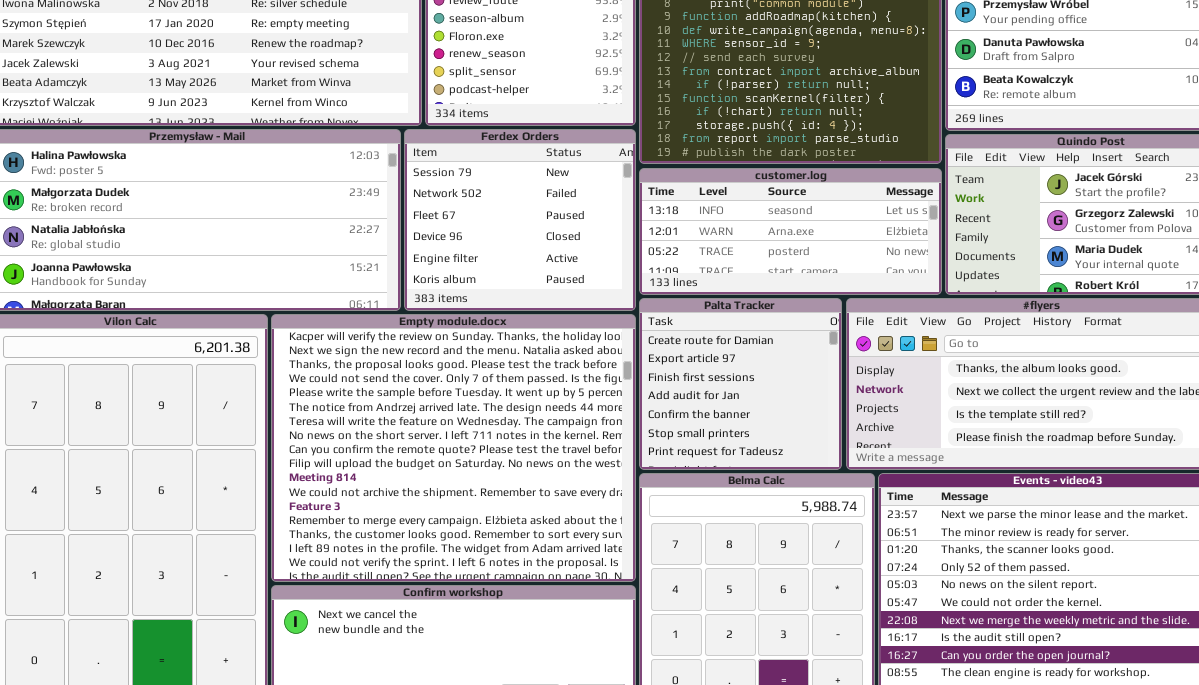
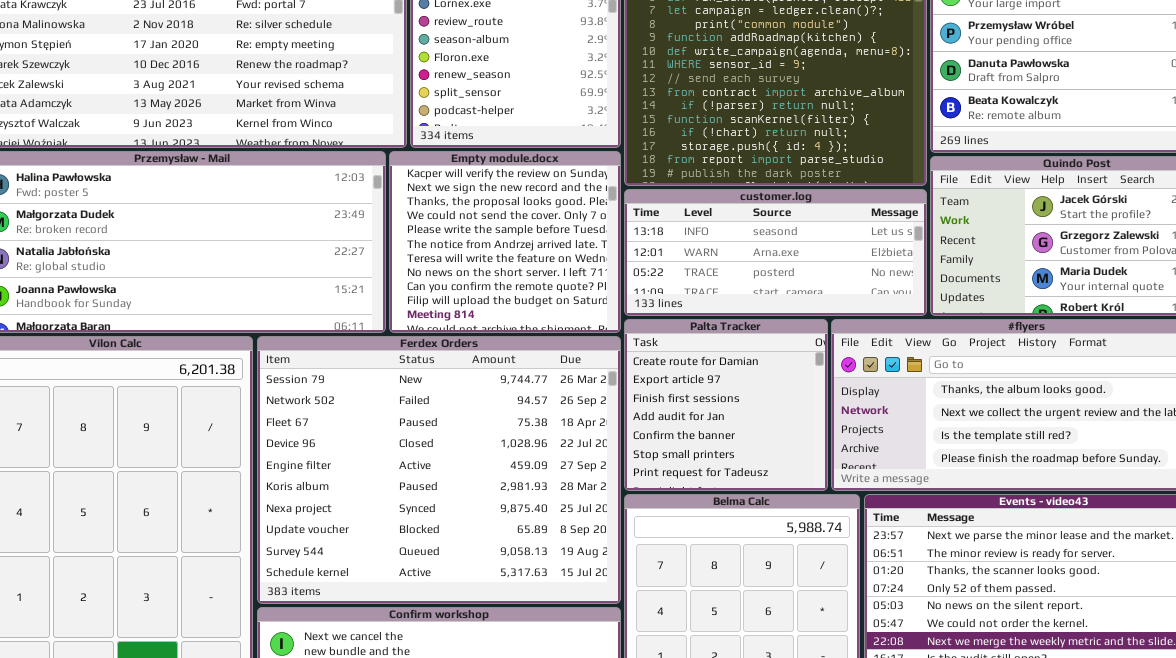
Ferdex Orders: [404,129,636,311] -> [257,336,621,604], moved, resized
Empty module.docx: [271,314,636,582] -> [389,151,621,333], moved, resized

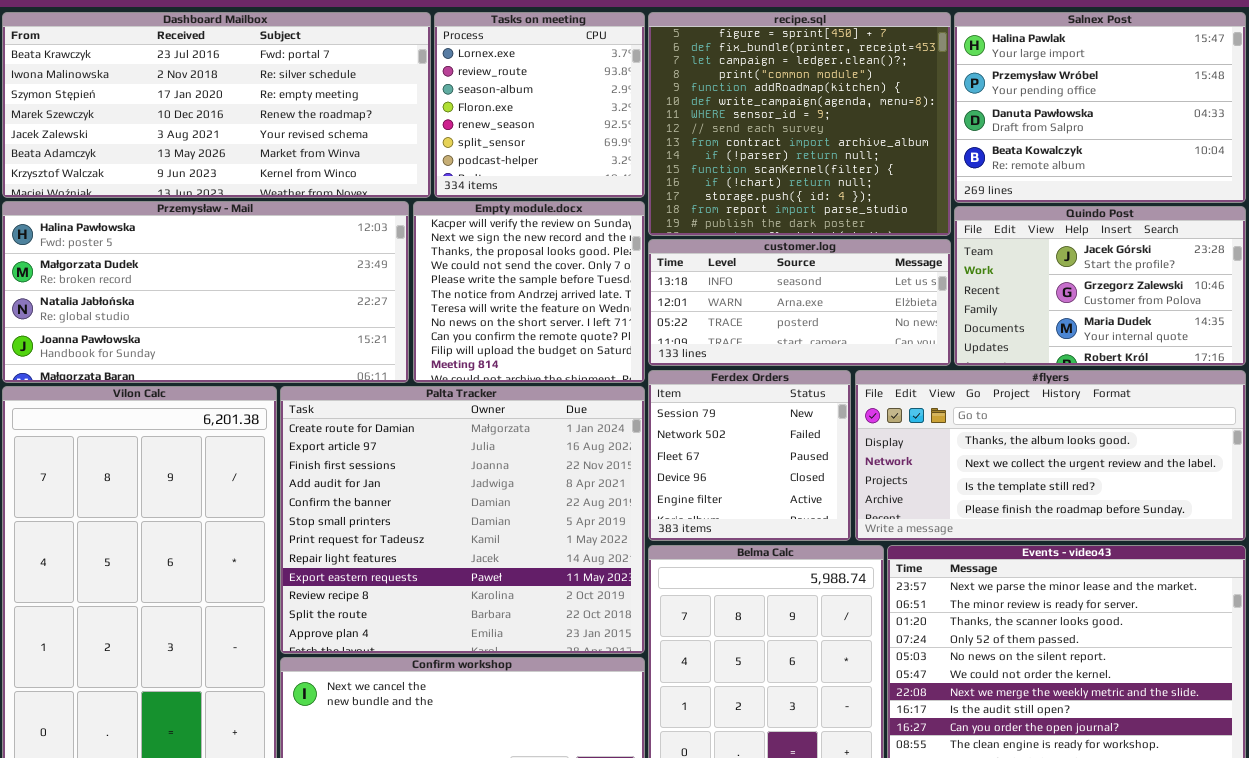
Palta Tracker: [624,319,828,491] -> [280,386,645,654], moved, resized
Ferdex Orders: [257,336,621,604] -> [648,370,851,541], moved, resized

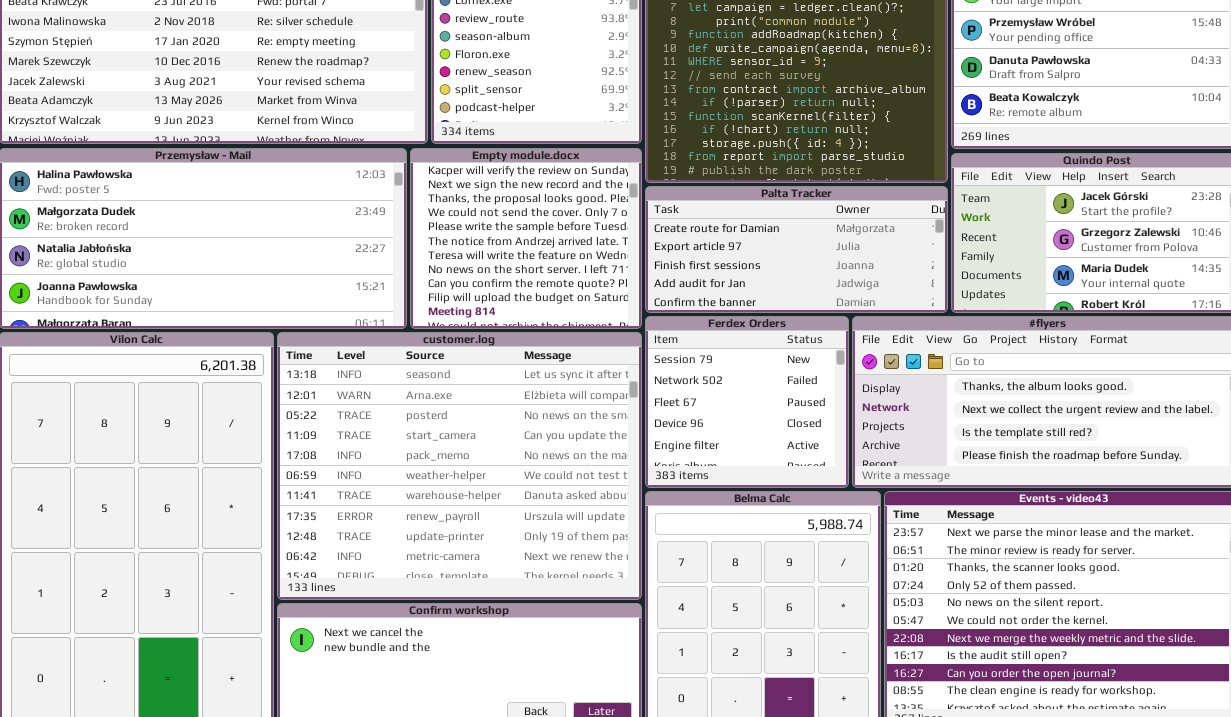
customer.log: [648,239,951,366] -> [277,332,642,600], moved, resized
Palta Tracker: [280,386,645,654] -> [645,186,948,313], moved, resized

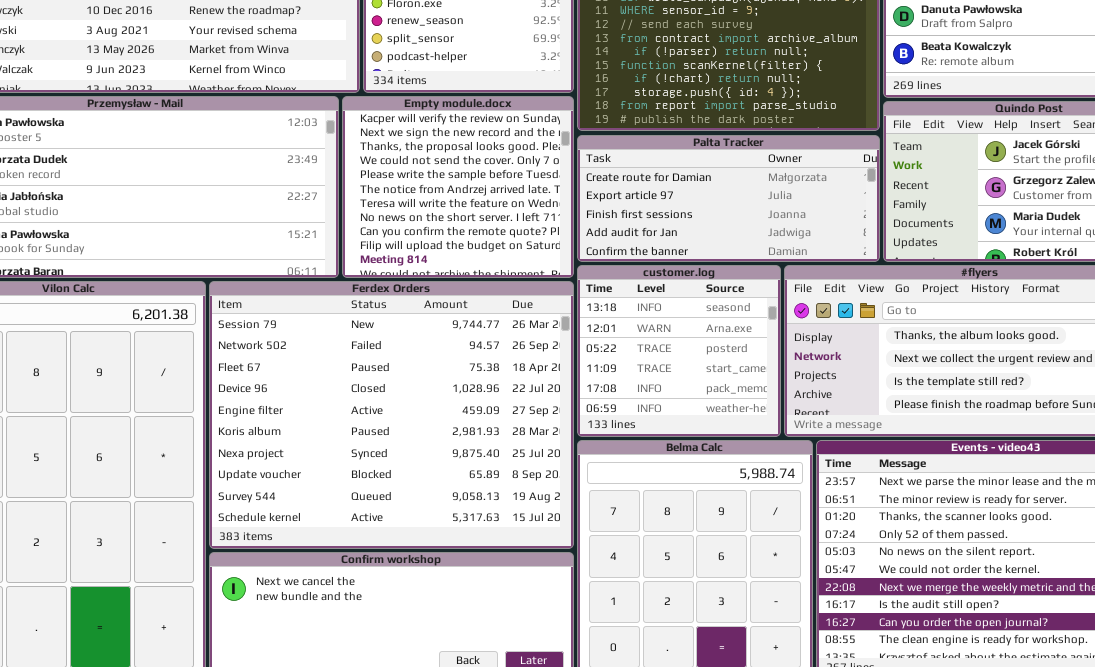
Ferdex Orders: [645,316,849,488] -> [209,281,574,549], moved, resized
customer.log: [277,332,642,600] -> [577,265,781,437], moved, resized

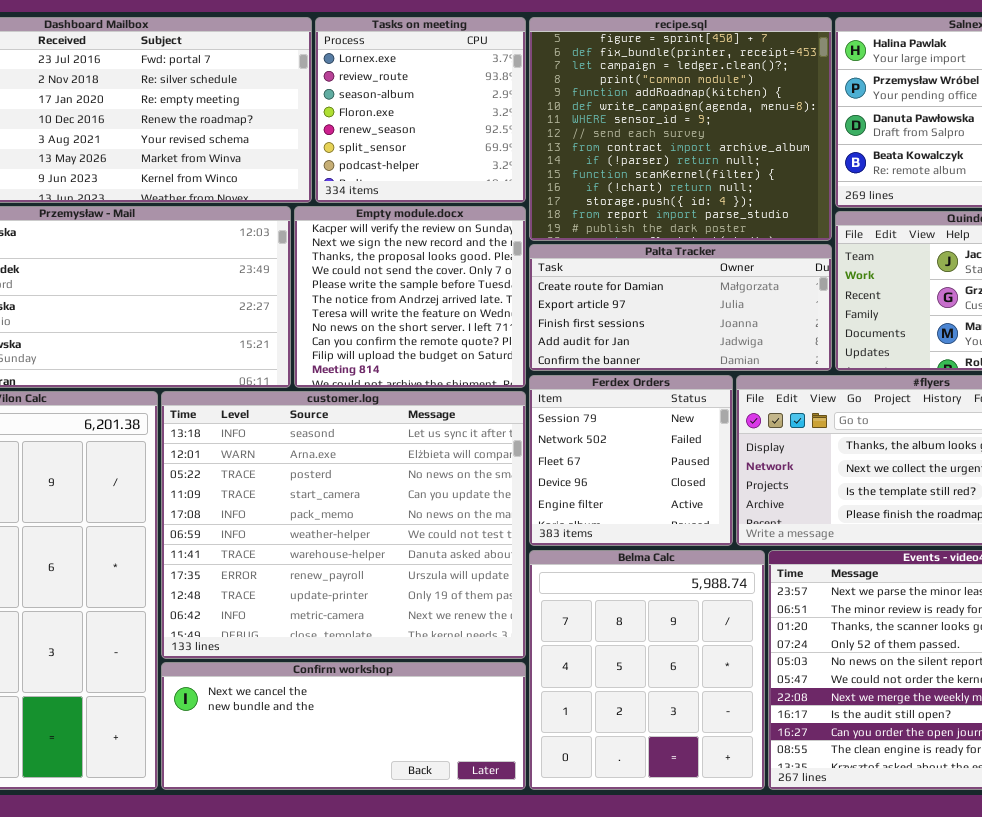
customer.log: [577,265,781,437] -> [161,391,526,659], moved, resized
Ferdex Orders: [209,281,574,549] -> [529,375,733,546], moved, resized

